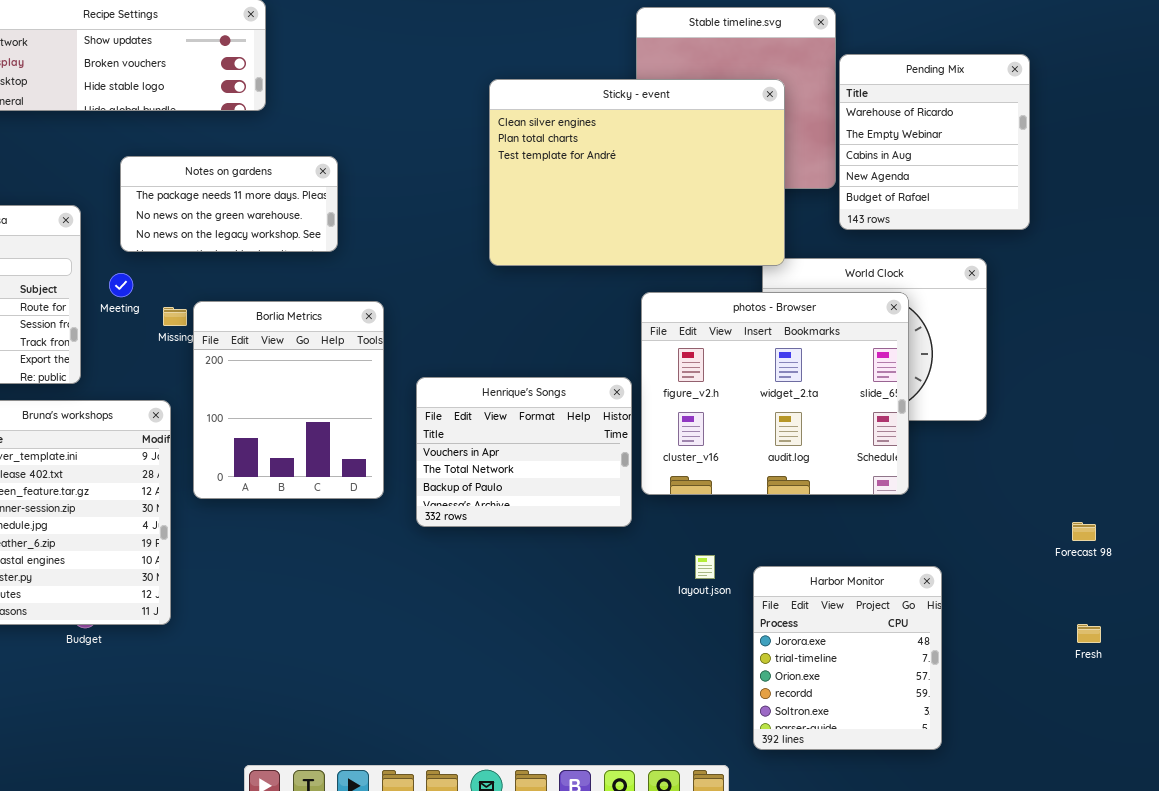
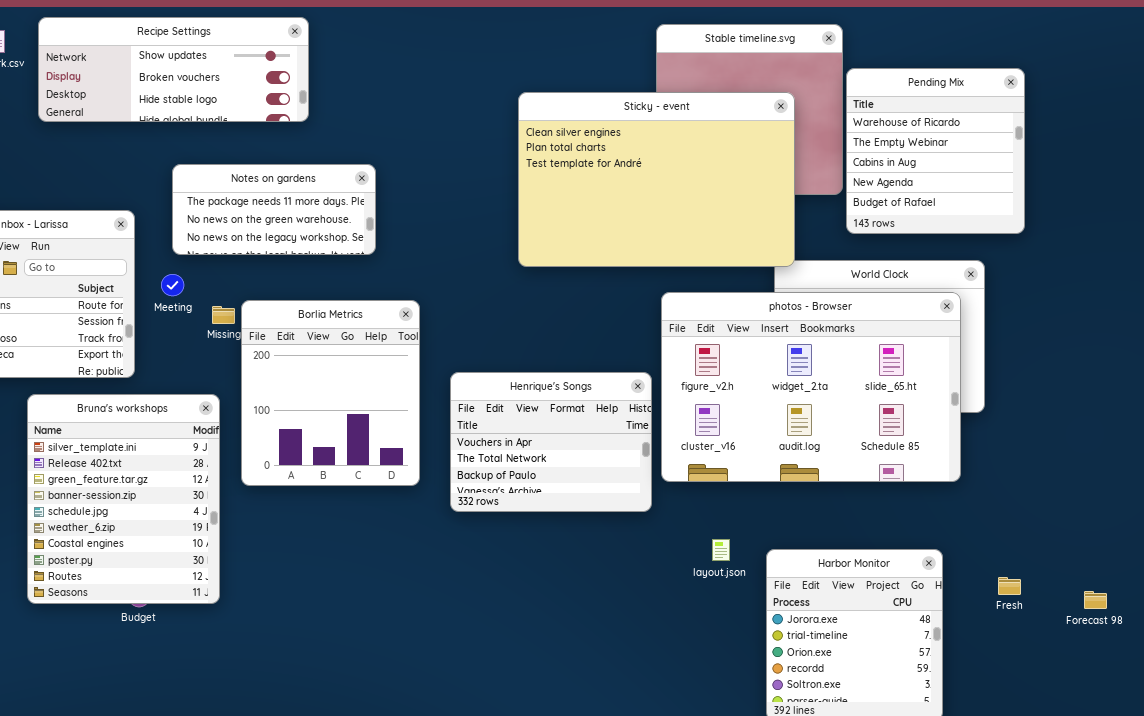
photos - Browser: [641,292,909,495] -> [661,292,961,482], resized
Forecast 98: [1072,522,1096,541] -> [1084,591,1107,609], moved
Fresh: [1077,624,1101,643] -> [998,577,1021,595], moved

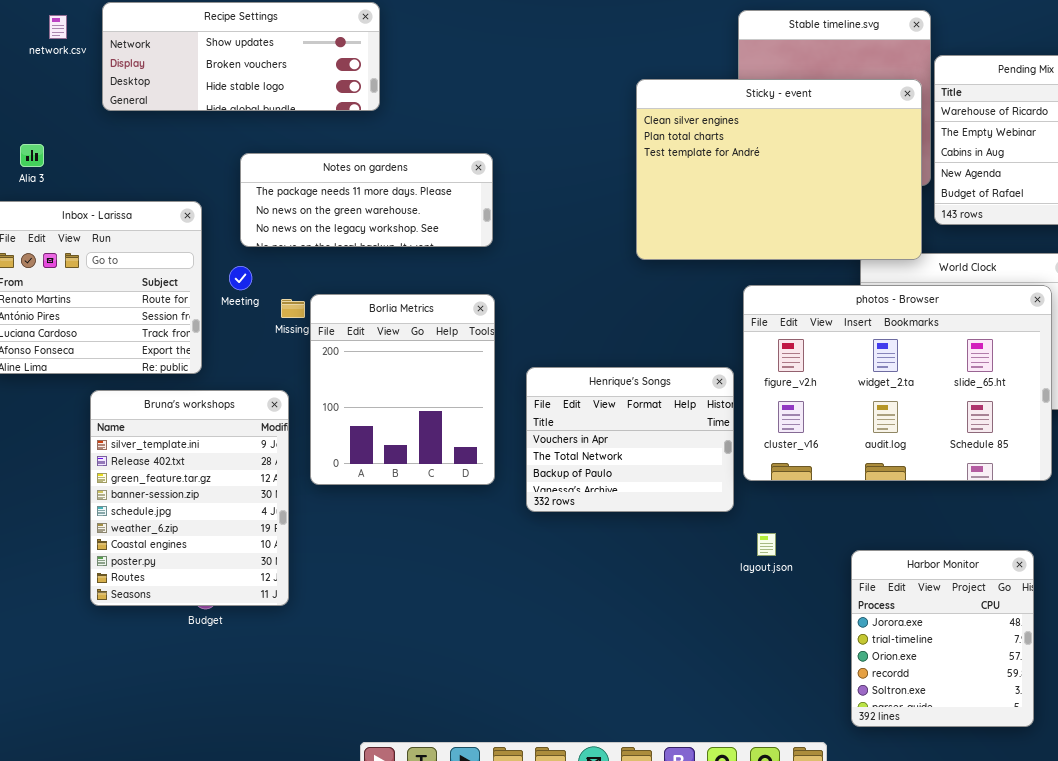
Sticky - event: [518,92,795,267] -> [636,79,922,260], moved
Notes on gardens: [172,164,376,255] -> [240,153,493,247], resized
layout.json: [712,539,730,561] -> [757,533,776,556], moved

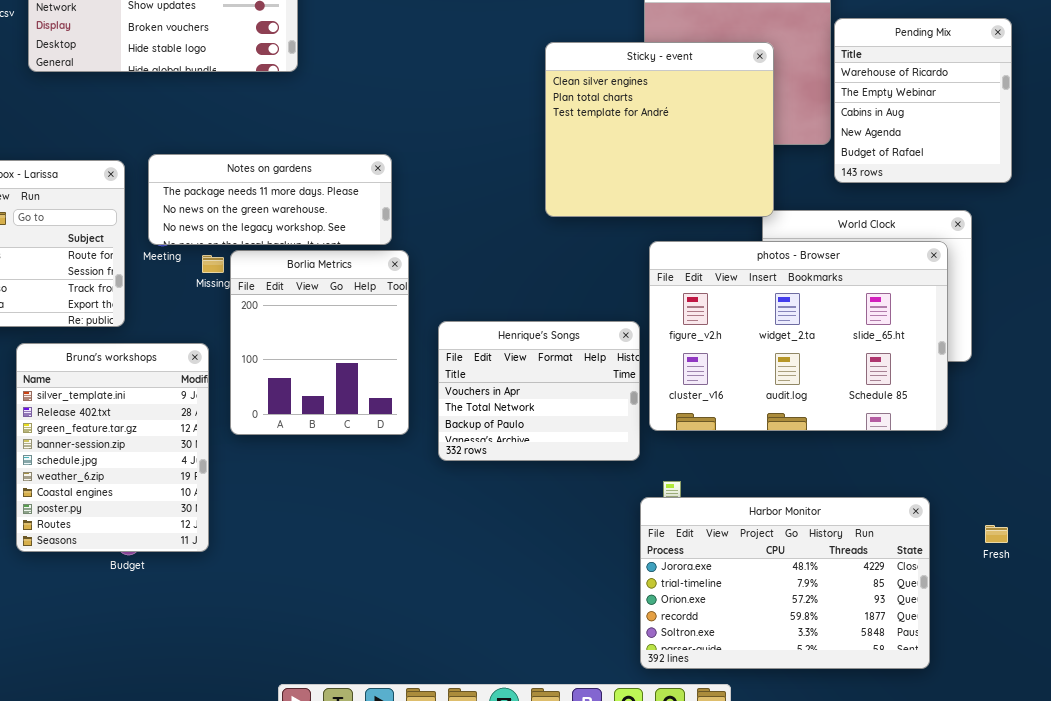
Sticky - event: [636,79,922,260] -> [545,42,774,217], resized
Notes on gardens: [240,153,493,247] -> [148,154,392,245], moved
Harbor Monitor: [851,550,1034,727] -> [640,497,930,669], resized

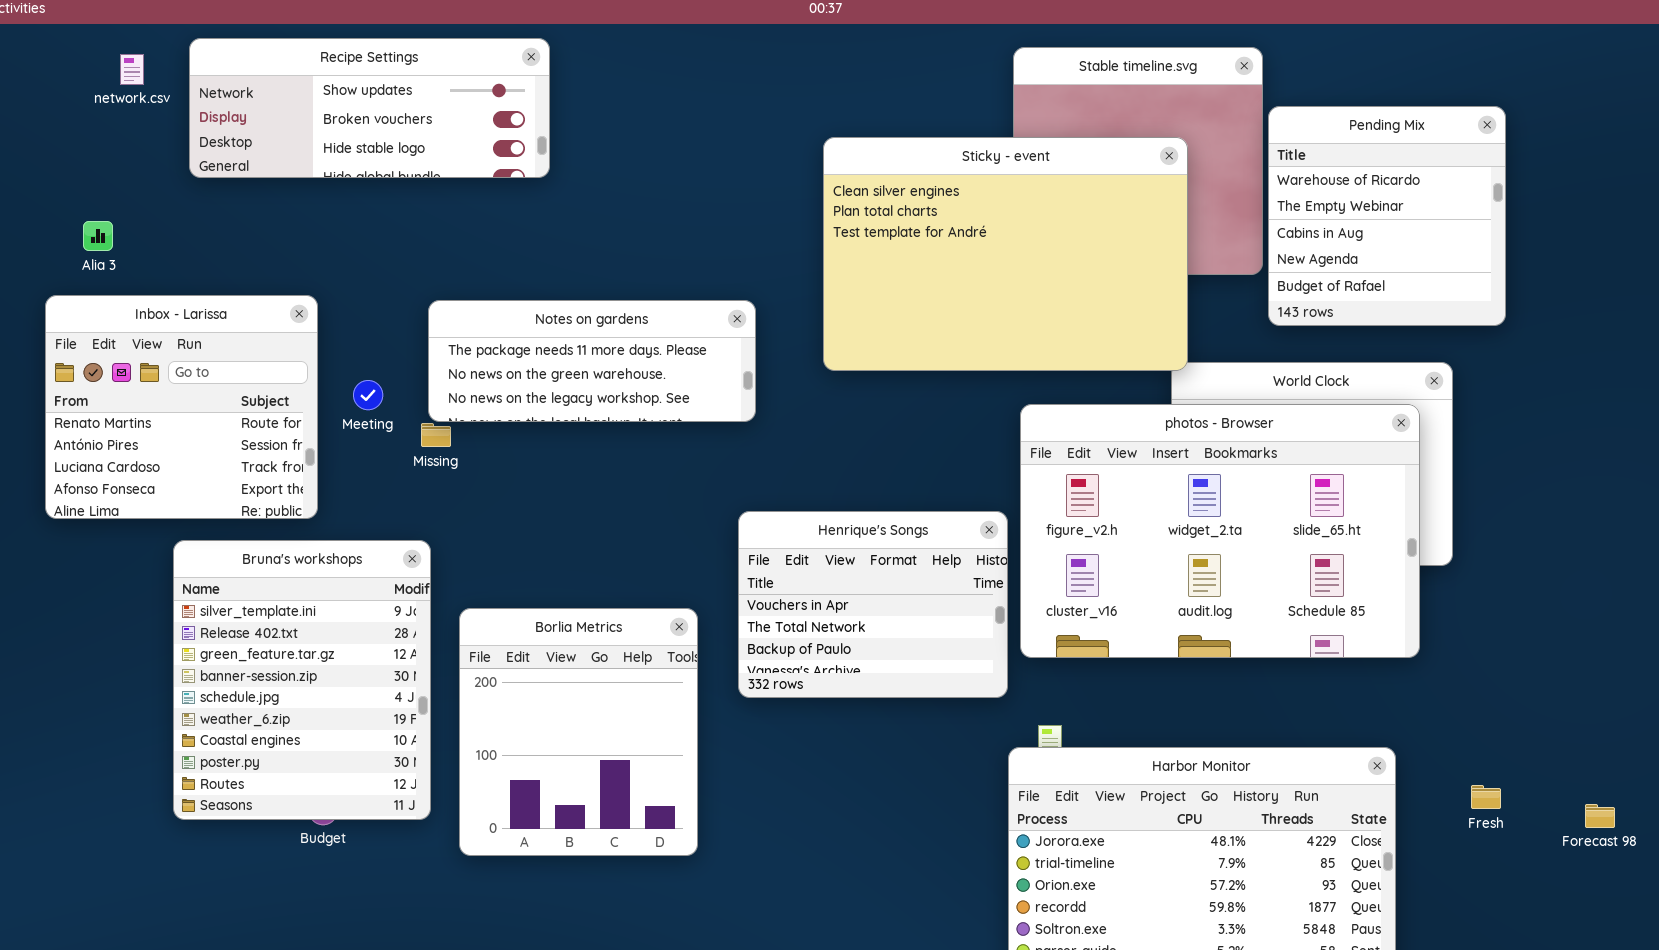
Sticky - event: [545,42,774,217] -> [823,137,1188,371], resized
Notes on gardens: [148,154,392,245] -> [428,300,756,422], moved
Borlia Metrics: [230,250,409,435] -> [459,608,698,856], moved

